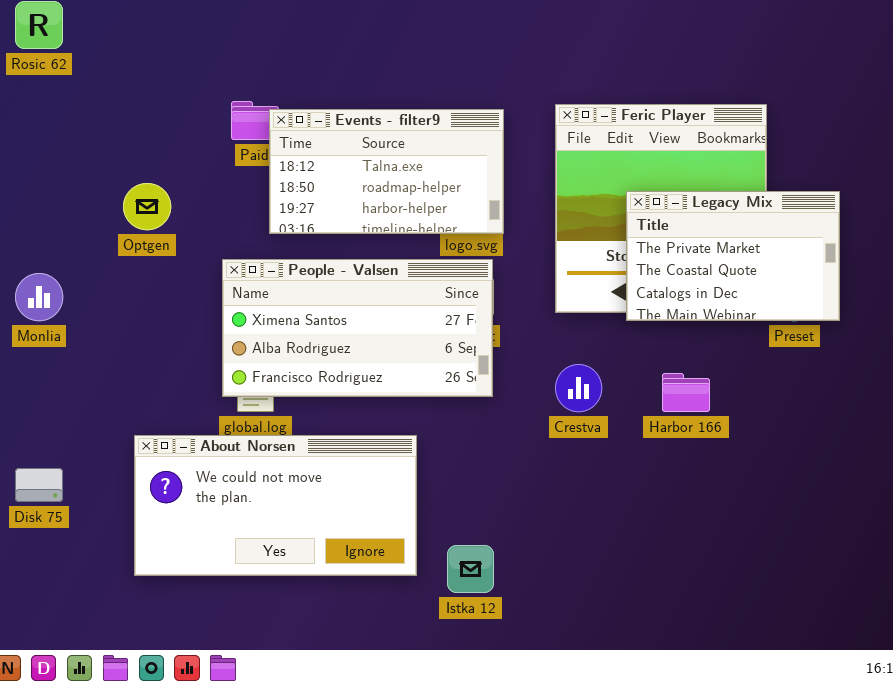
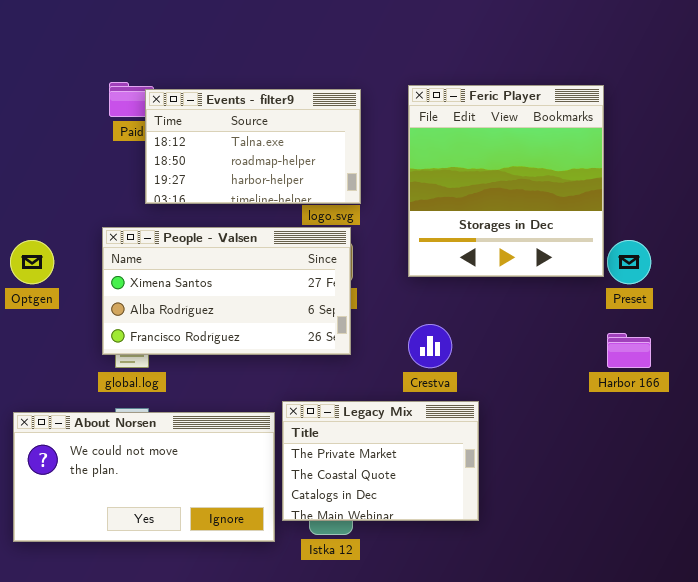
Optgen: [123,183,171,230] -> [10,240,54,284], moved
Legacy Mix: [626,191,840,321] -> [282,401,479,521], moved
Harbor 166: [662,373,710,412] -> [607,333,651,368], moved
About Norsen: [134,435,417,576] -> [13,412,275,542], moved

